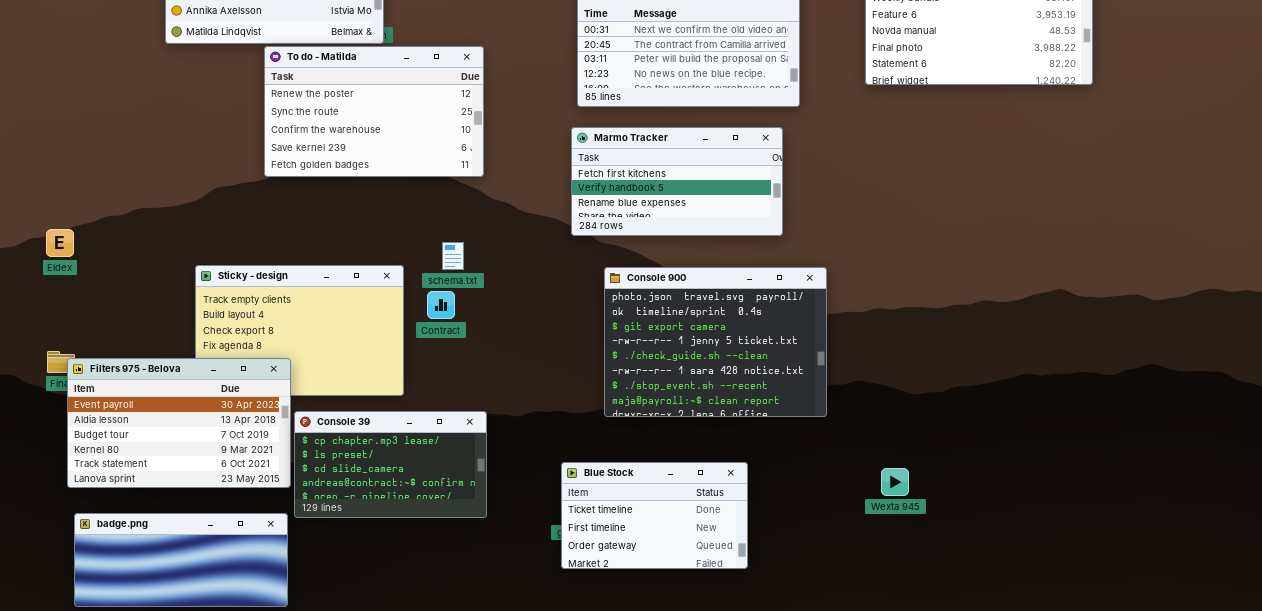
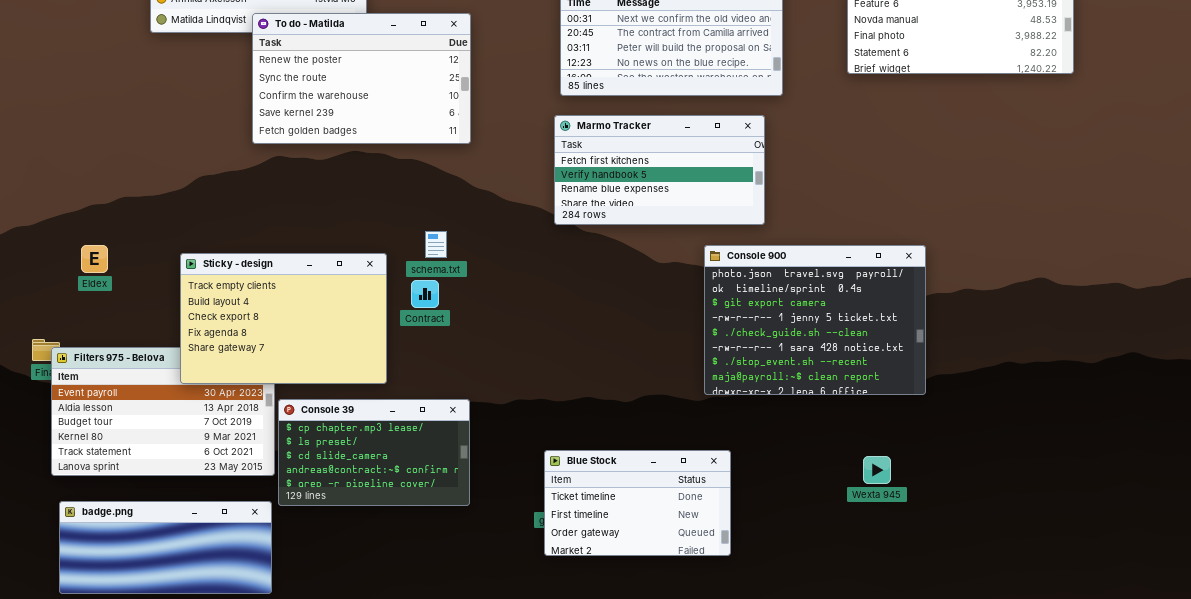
To do - Matilda: [264,46,484,177] -> [252,13,471,144], moved
Eldex: [46,229,74,257] -> [81,245,108,273], moved
Sticky - design: [195,265,404,396] -> [180,253,387,384], raised
Console 900: [604,267,827,417] -> [704,245,926,395], moved

